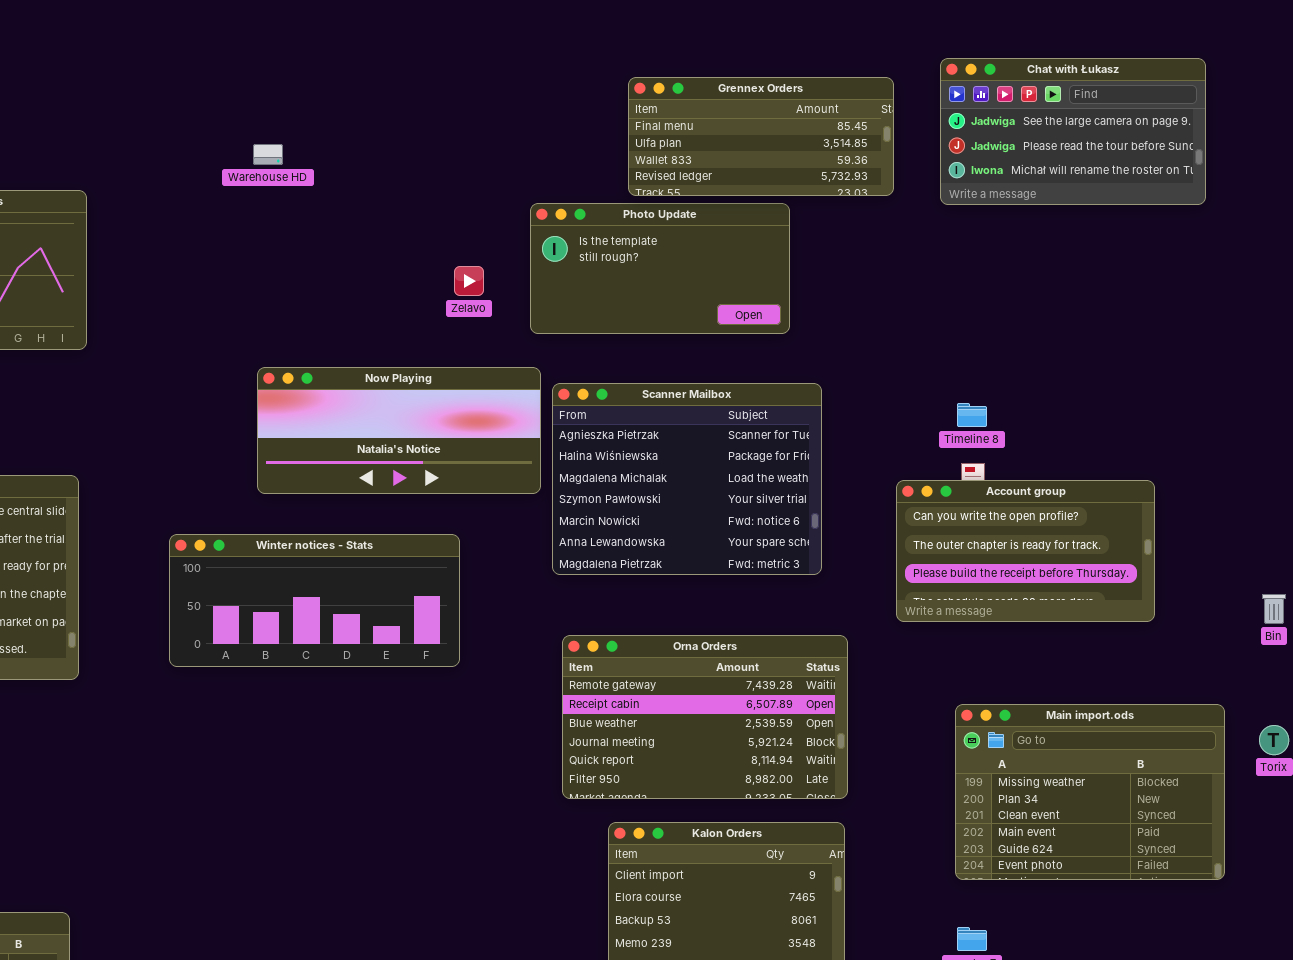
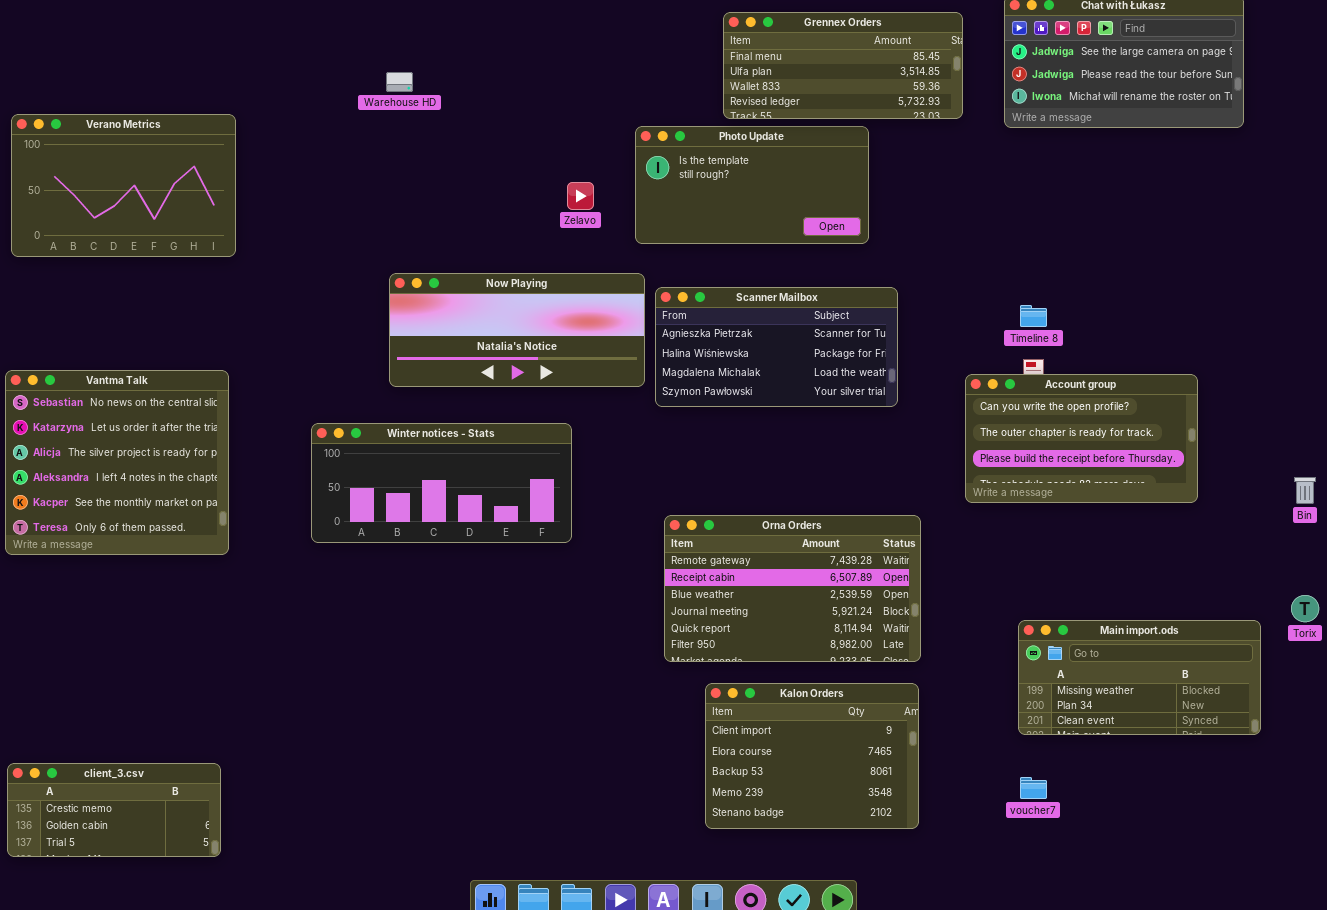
Scanner Mailbox: [552,383,822,575] -> [655,287,898,407], resized
Main import.ods: [955,704,1225,880] -> [1018,620,1261,735], resized

